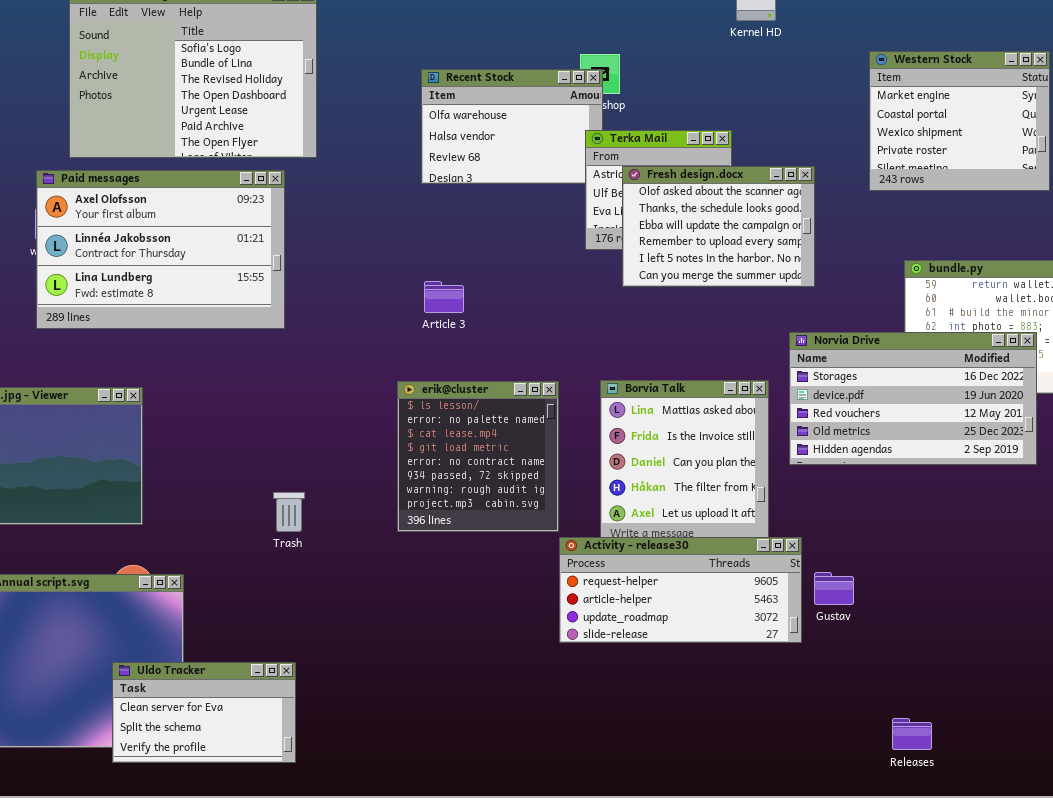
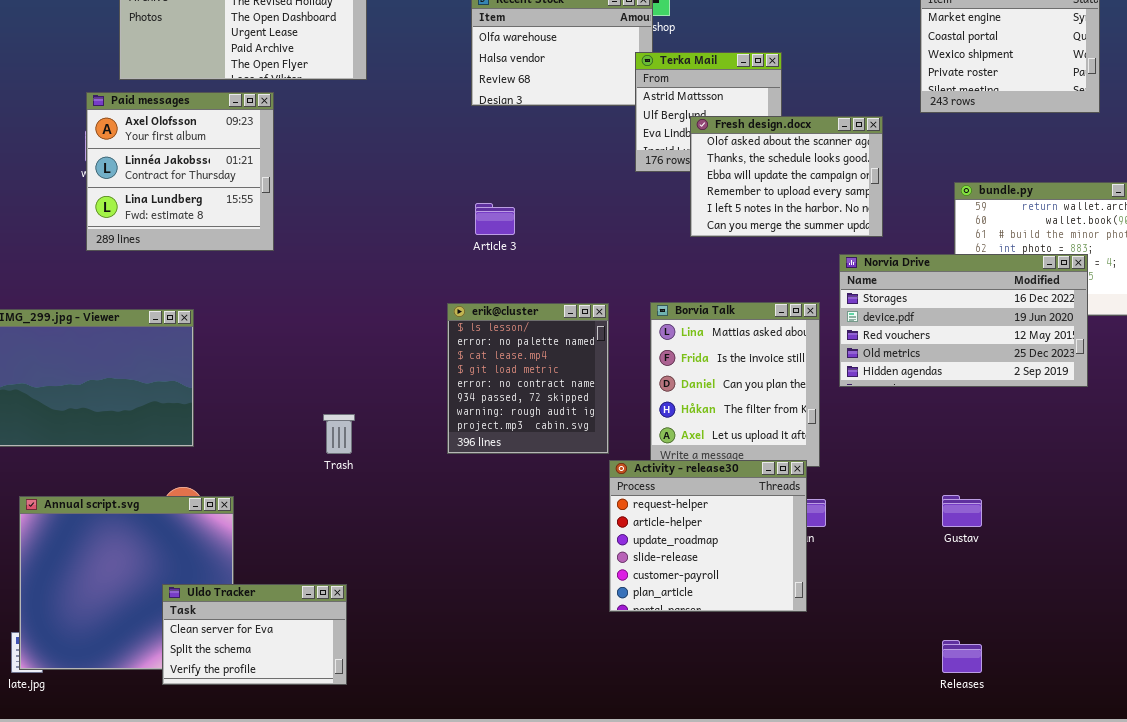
Fresh design.docx: [622,166,815,287] -> [690,116,883,237], moved
Paid messages: [36,170,285,329] -> [86,92,274,251], resized
Activity - release30: [559,537,802,643] -> [609,460,807,612], resized
Gustav: [814,572,854,605] -> [942,495,982,527], moved

